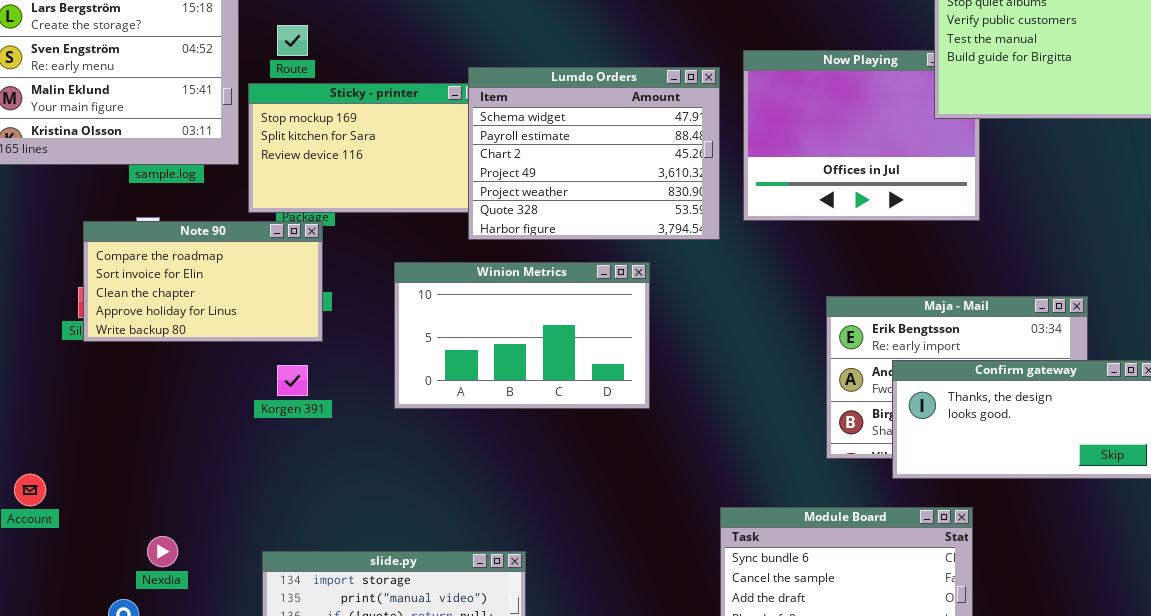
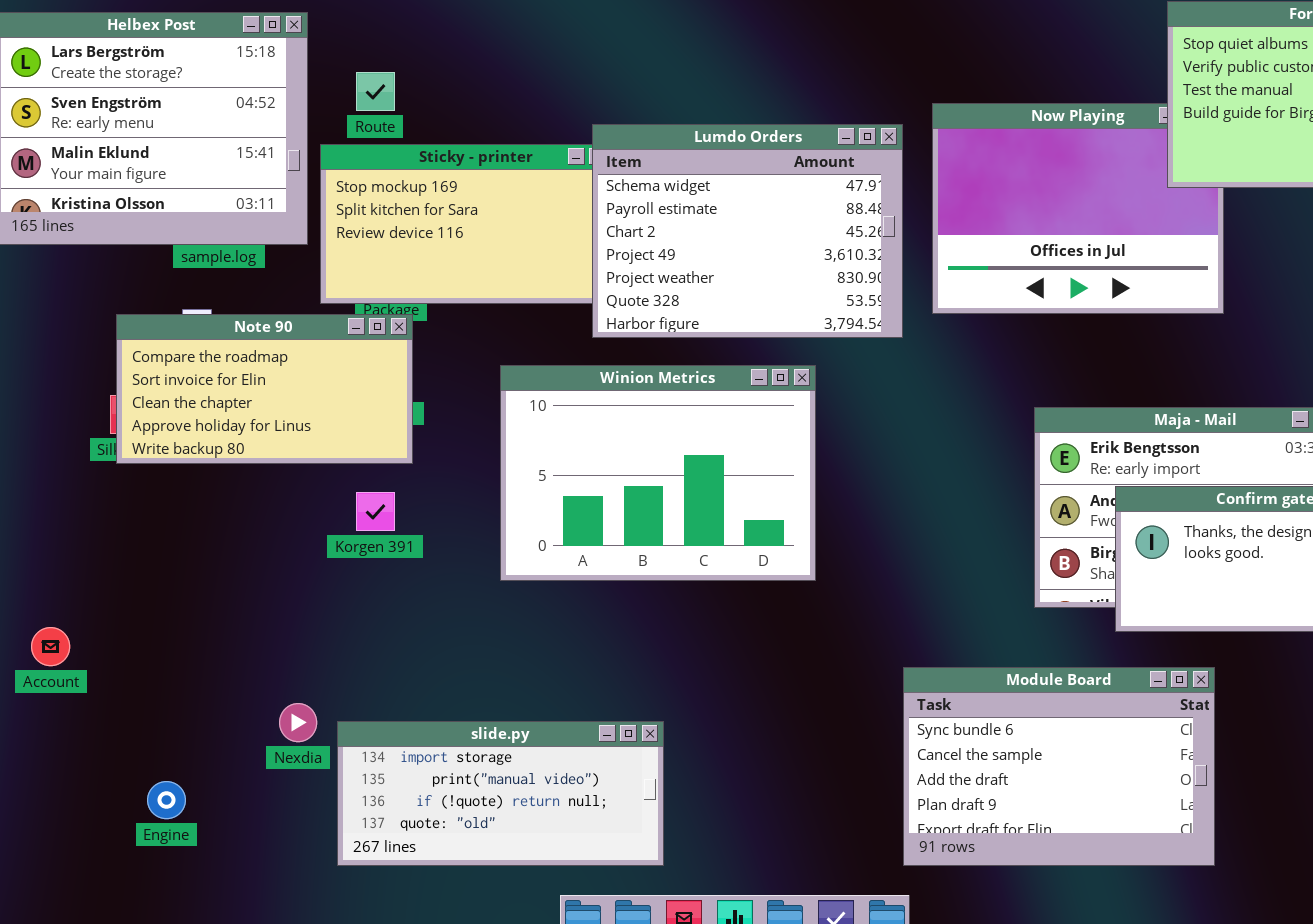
Winion Metrics: [394,262,650,409] -> [500,365,816,581], resized
Nexdia: [147,536,178,567] -> [279,703,317,742], moved

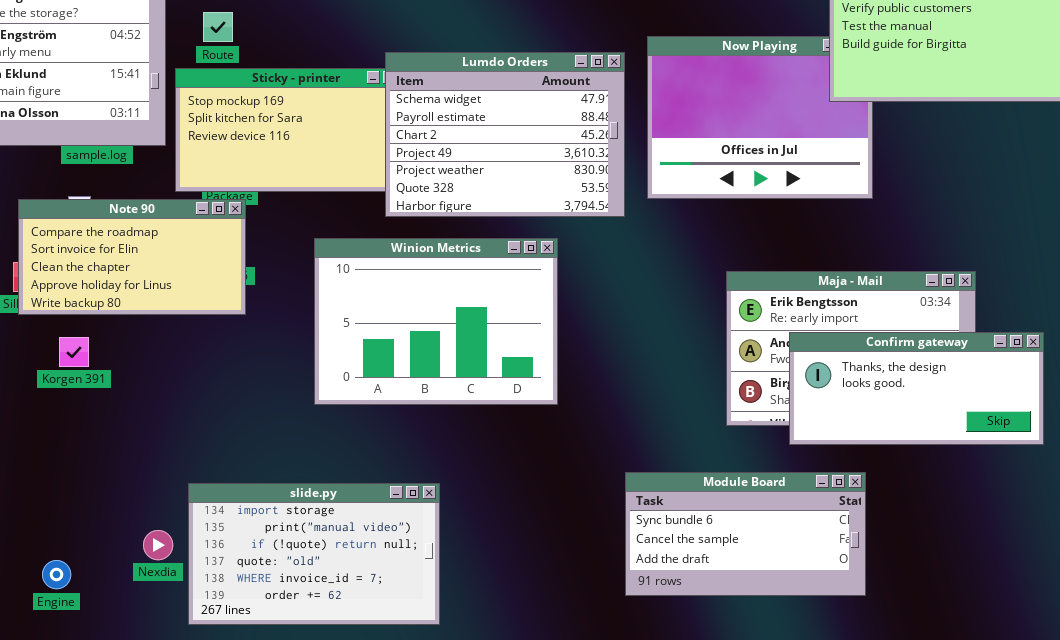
Korgen 391: [356,492,395,531] -> [59,337,89,367], moved
Module Board: [903,667,1215,866] -> [625,472,866,596], resized
Nexdia: [279,703,317,742] -> [143,530,173,560], moved
slide.py: [337,721,664,866] -> [188,483,440,625], resized

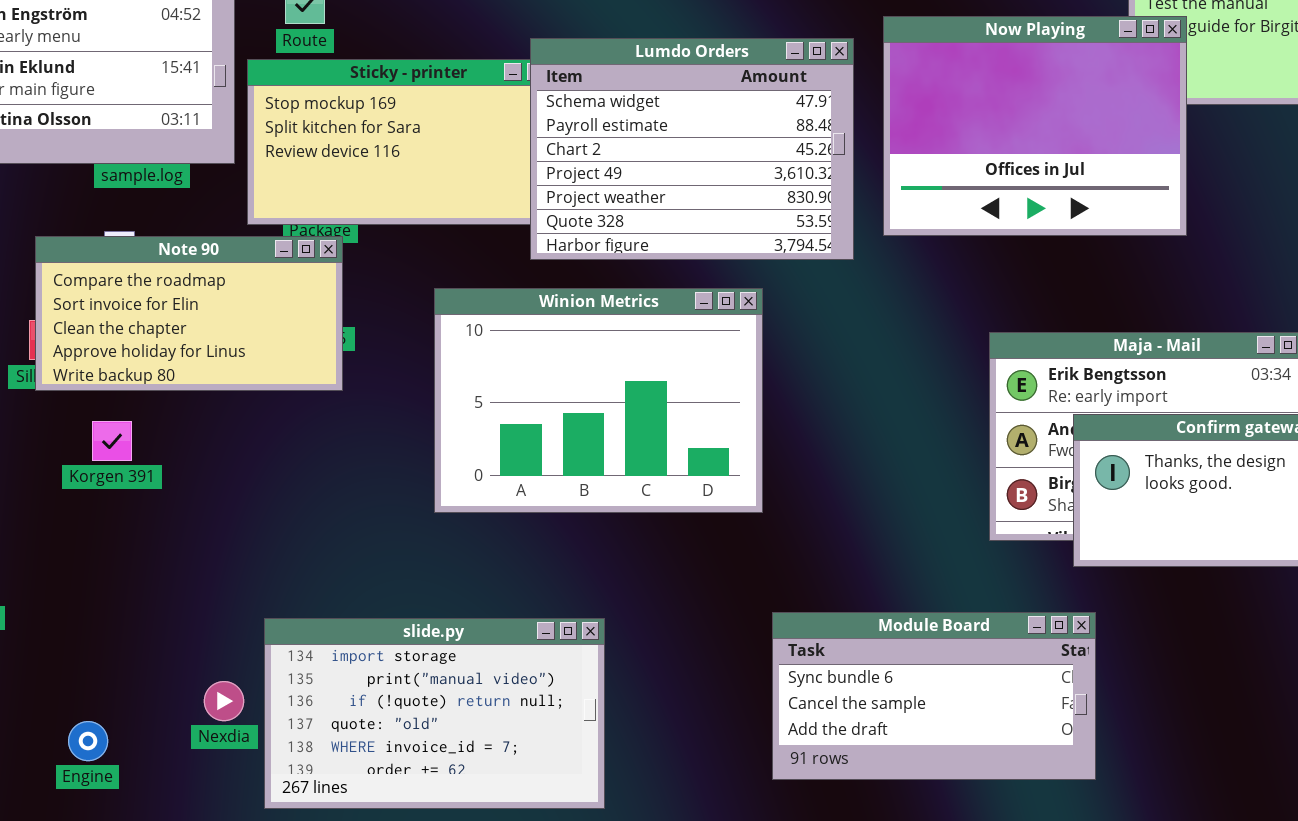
Now Playing: [647,36,873,199] -> [883,16,1187,236], raised
Module Board: [625,472,866,596] -> [772,612,1096,780], moved

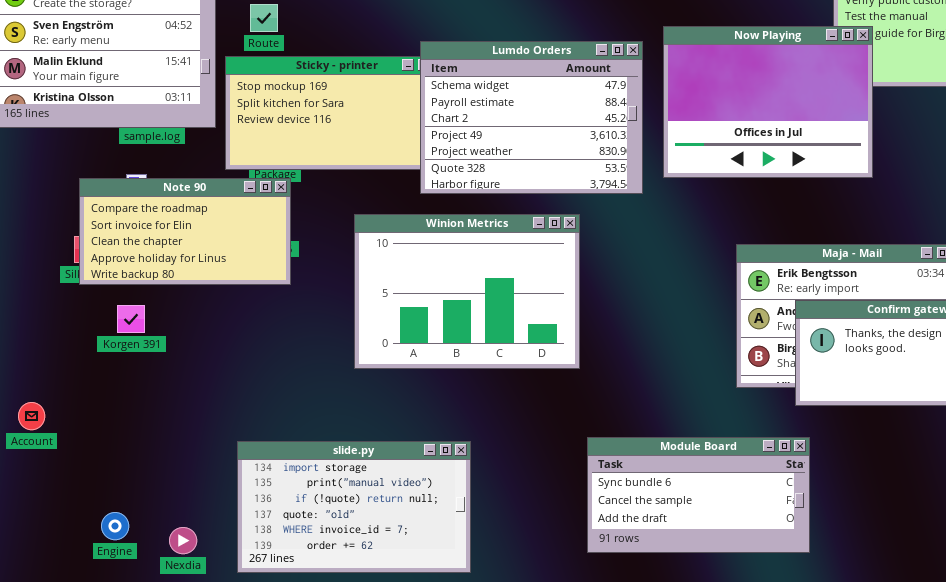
Nexdia: [204,681,244,721] -> [169,527,197,554], moved

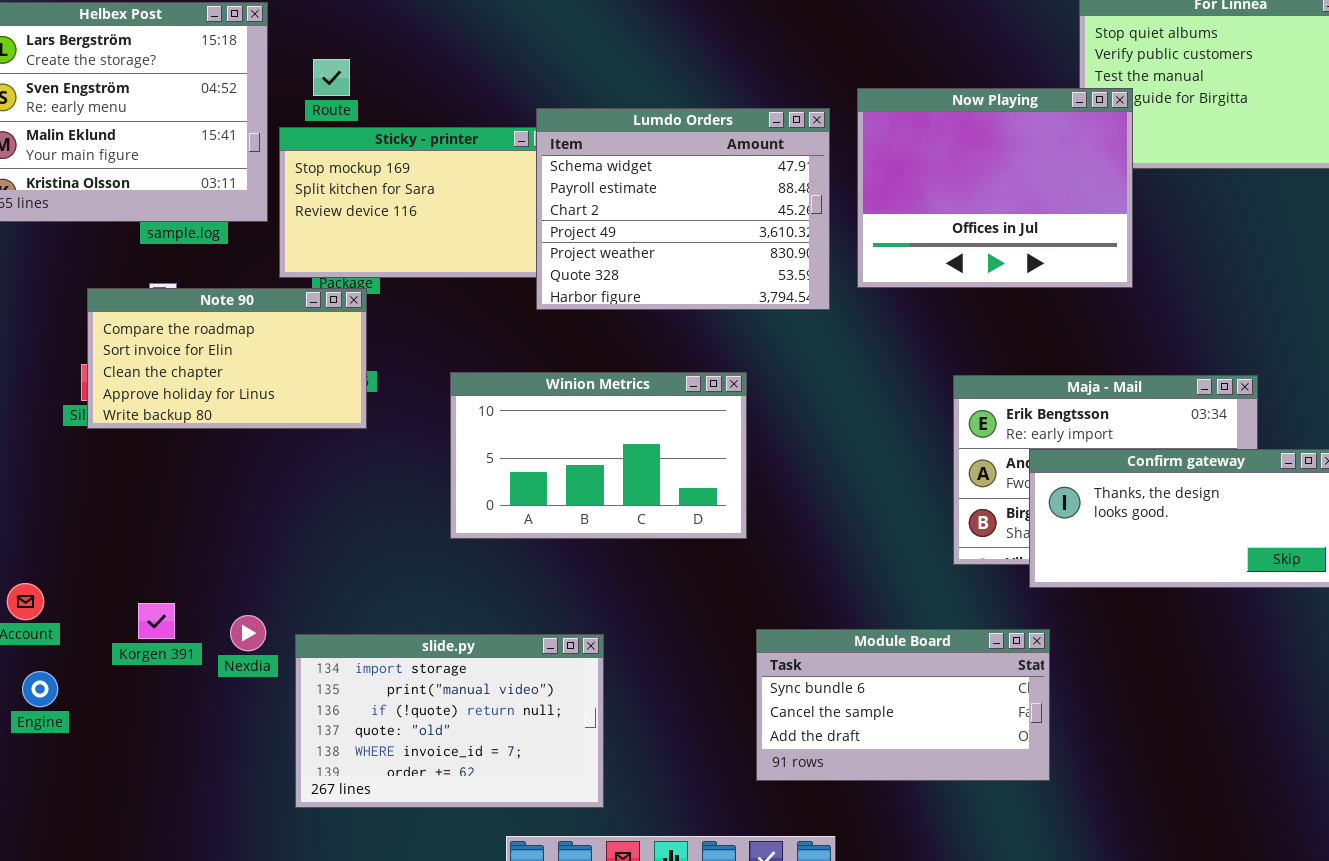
Winion Metrics: [354,214,580,369] -> [450,372,747,539], resized
Korgen 391: [117,305,145,333] -> [138,603,175,639], moved
Engine: [101,512,129,540] -> [22,671,58,707], moved
Nexdia: [169,527,197,554] -> [230,615,266,651], moved

